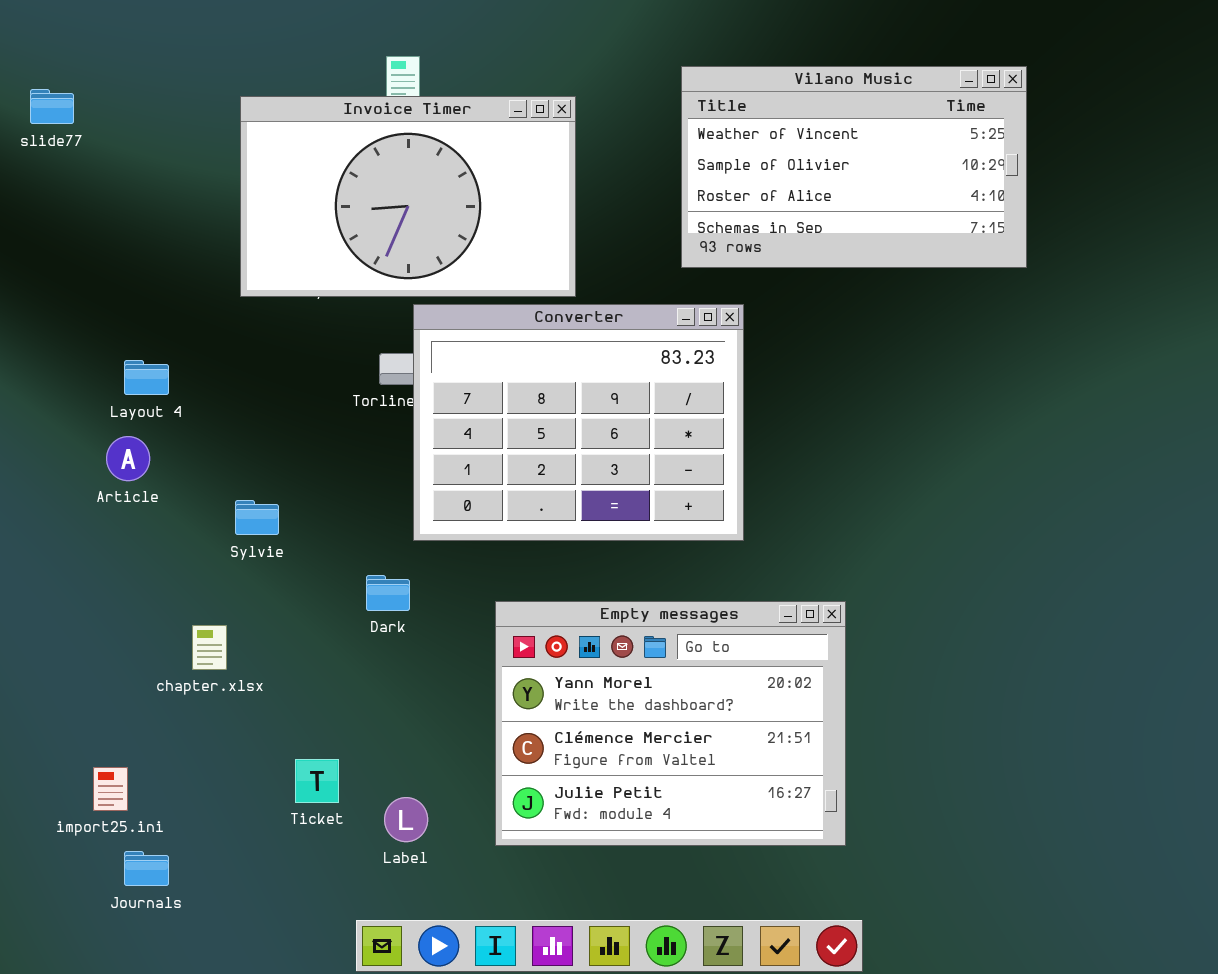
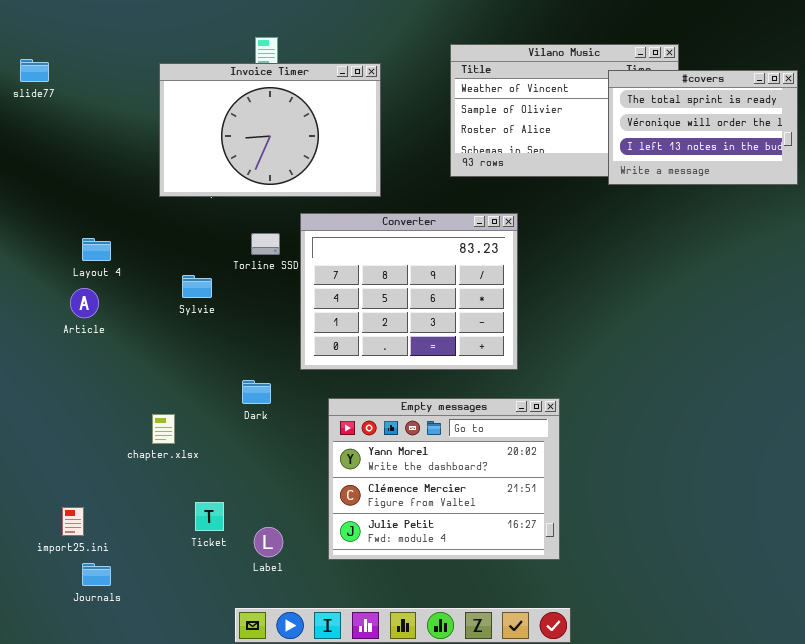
#covers: none -> [608,70,798,185], opened
Converter: [413,304,744,541] -> [300,213,518,370], moved
Sylvie: [235,500,279,535] -> [182,275,212,298], moved
chapter.xlsx: [192,625,227,670] -> [152,414,175,444], moved

